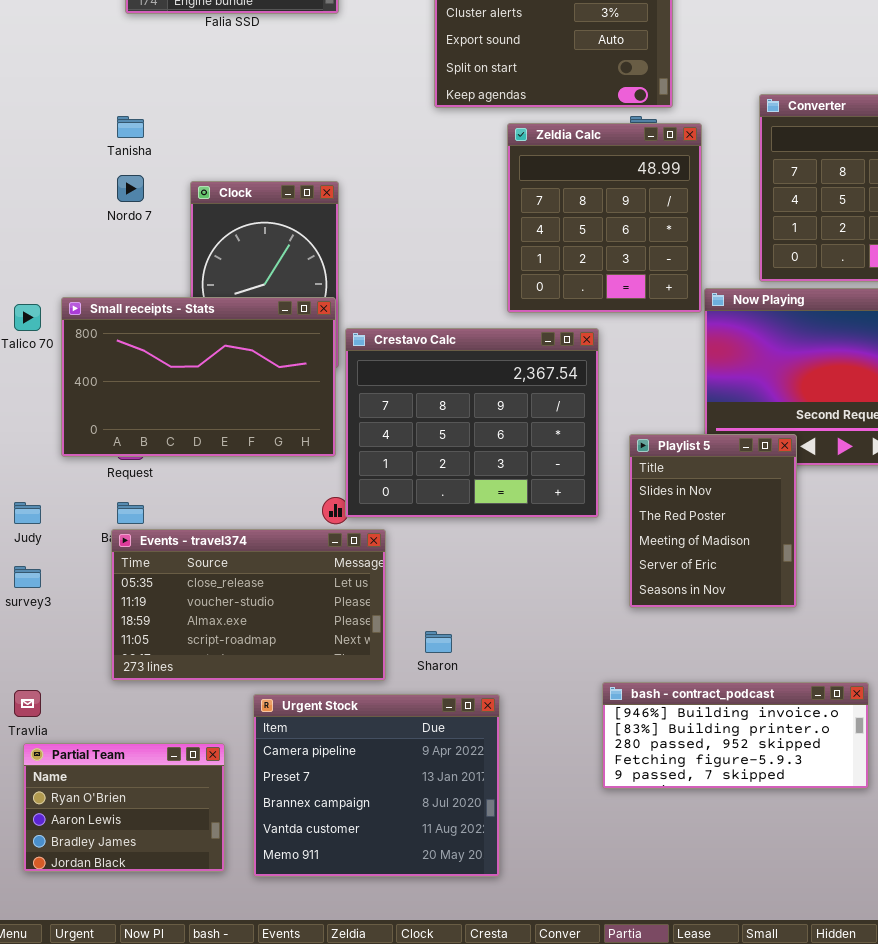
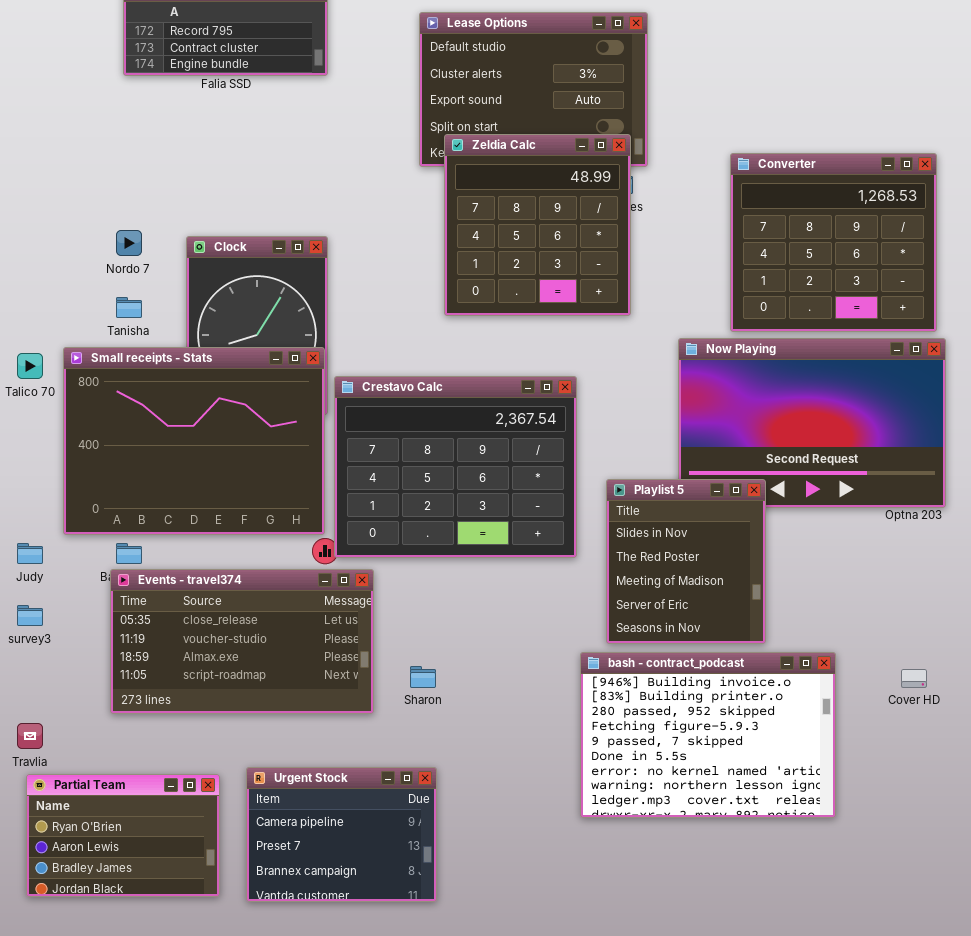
Tanisha: [117,116,144,138] -> [116,297,142,318], moved
Zeldia Calc: [507,123,702,313] -> [444,134,631,316], moved
Small receipts - Stats: [61,297,336,457] -> [63,347,325,535], resized
bash - contract_podcast: [602,682,869,789] -> [580,652,836,818], resized
Urgent Stock: [253,694,500,877] -> [246,767,437,902], resized

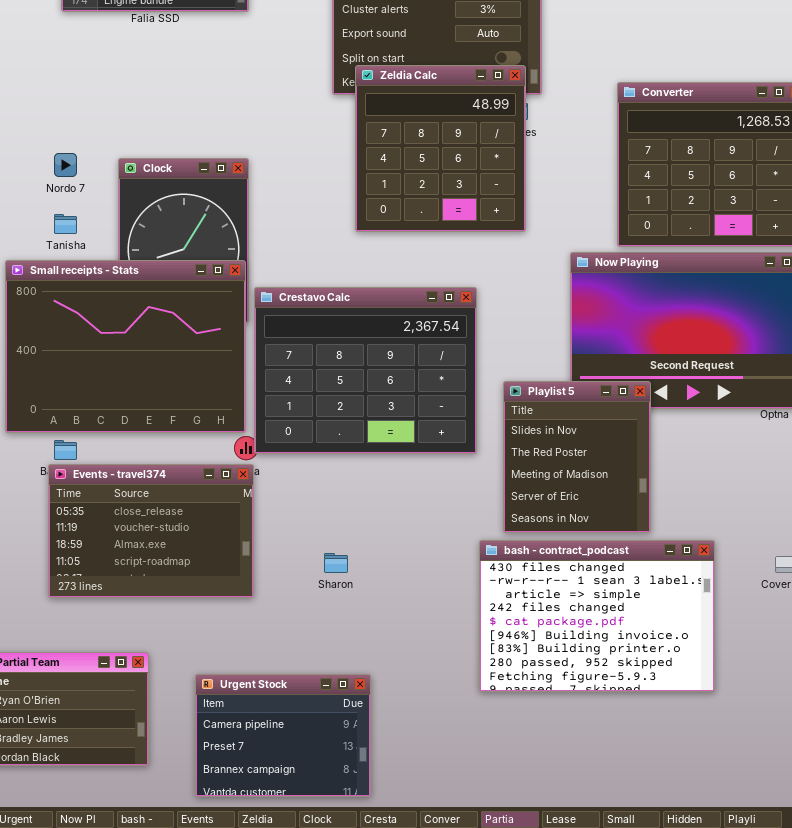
Events - travel374: [110,569,374,714] -> [48,464,254,598], resized
bash - contract_podcast: [580,652,836,818] -> [479,540,715,692], scrolled up 5 rows
Urgent Stock: [246,767,437,902] -> [195,674,371,797], moved

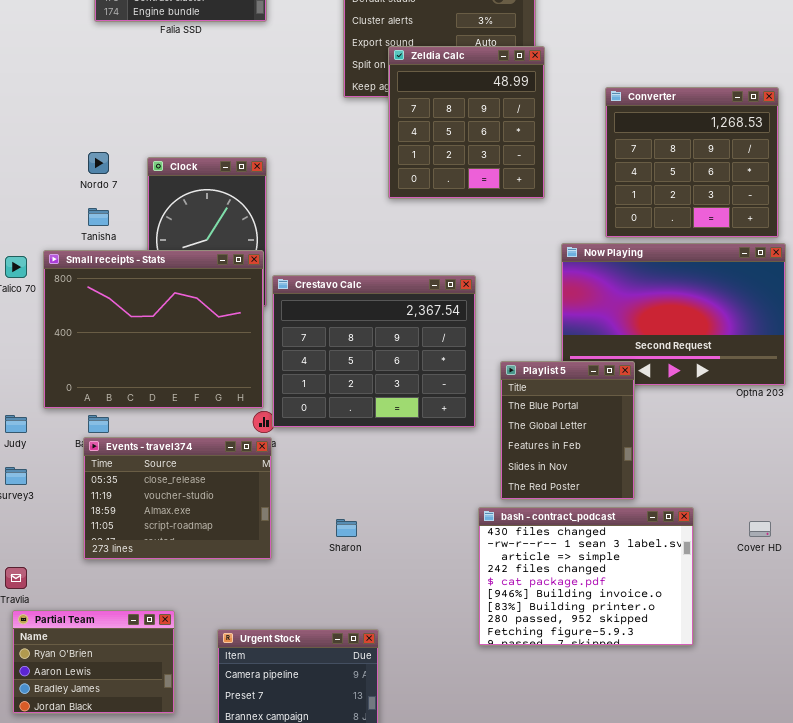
Zeldia Calc: [355,65,526,232] -> [388,46,545,199], moved
Playlist 5: [503,381,651,533] -> [500,361,635,500], scrolled up 3 rows

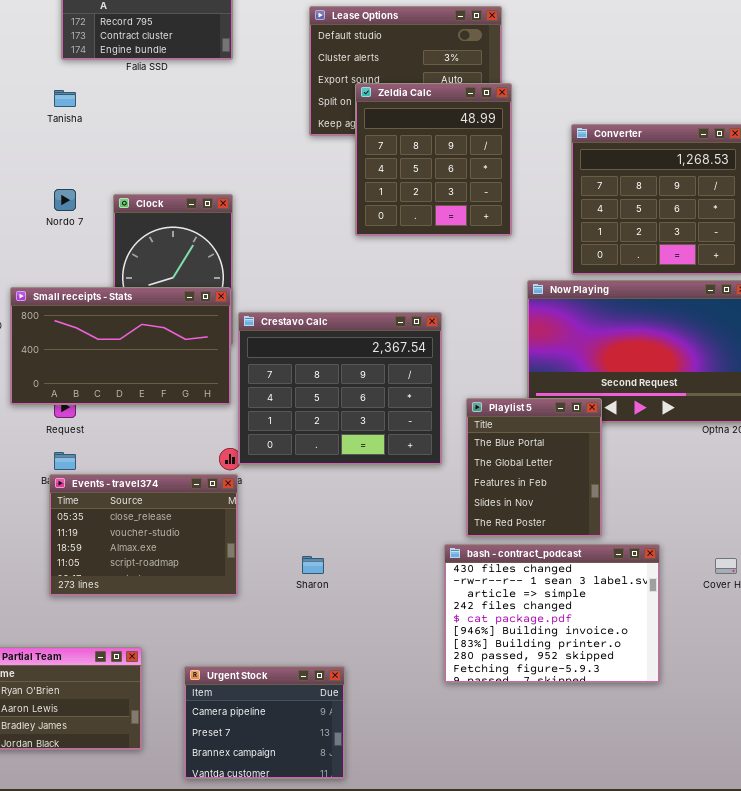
Tanisha: [88,208,109,226] -> [54,90,76,107], moved
Small receipts - Stats: [43,250,264,409] -> [10,287,231,405], resized

